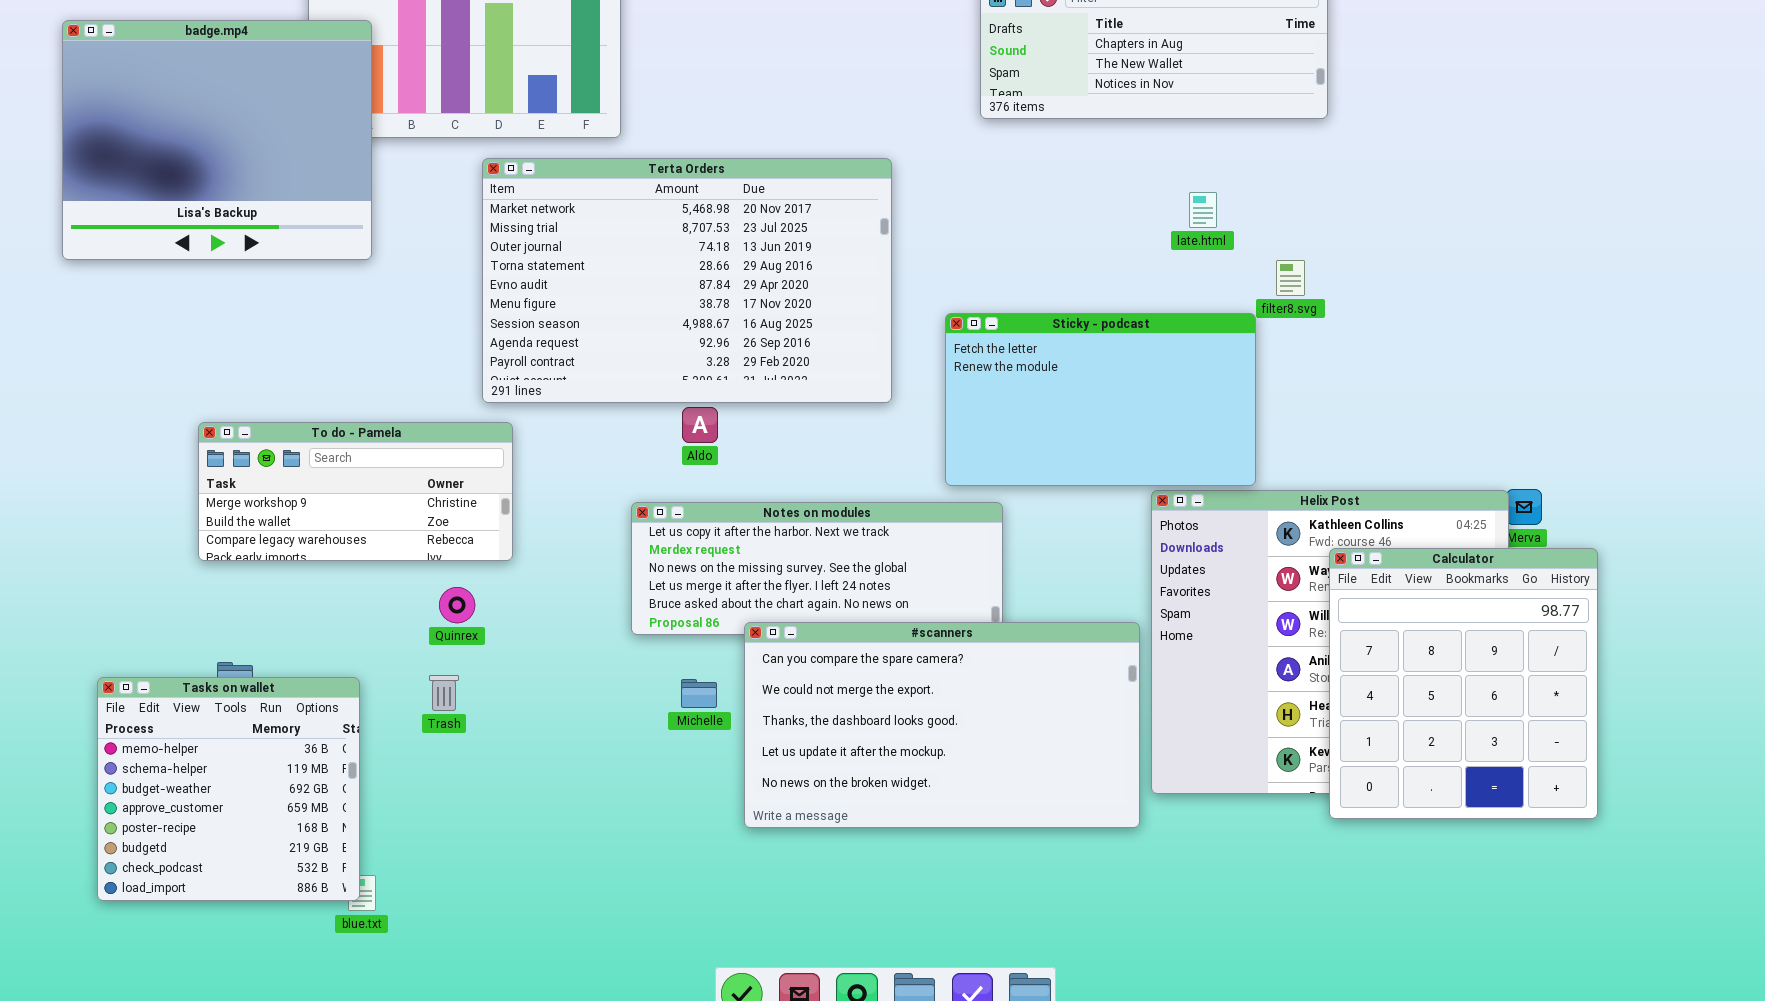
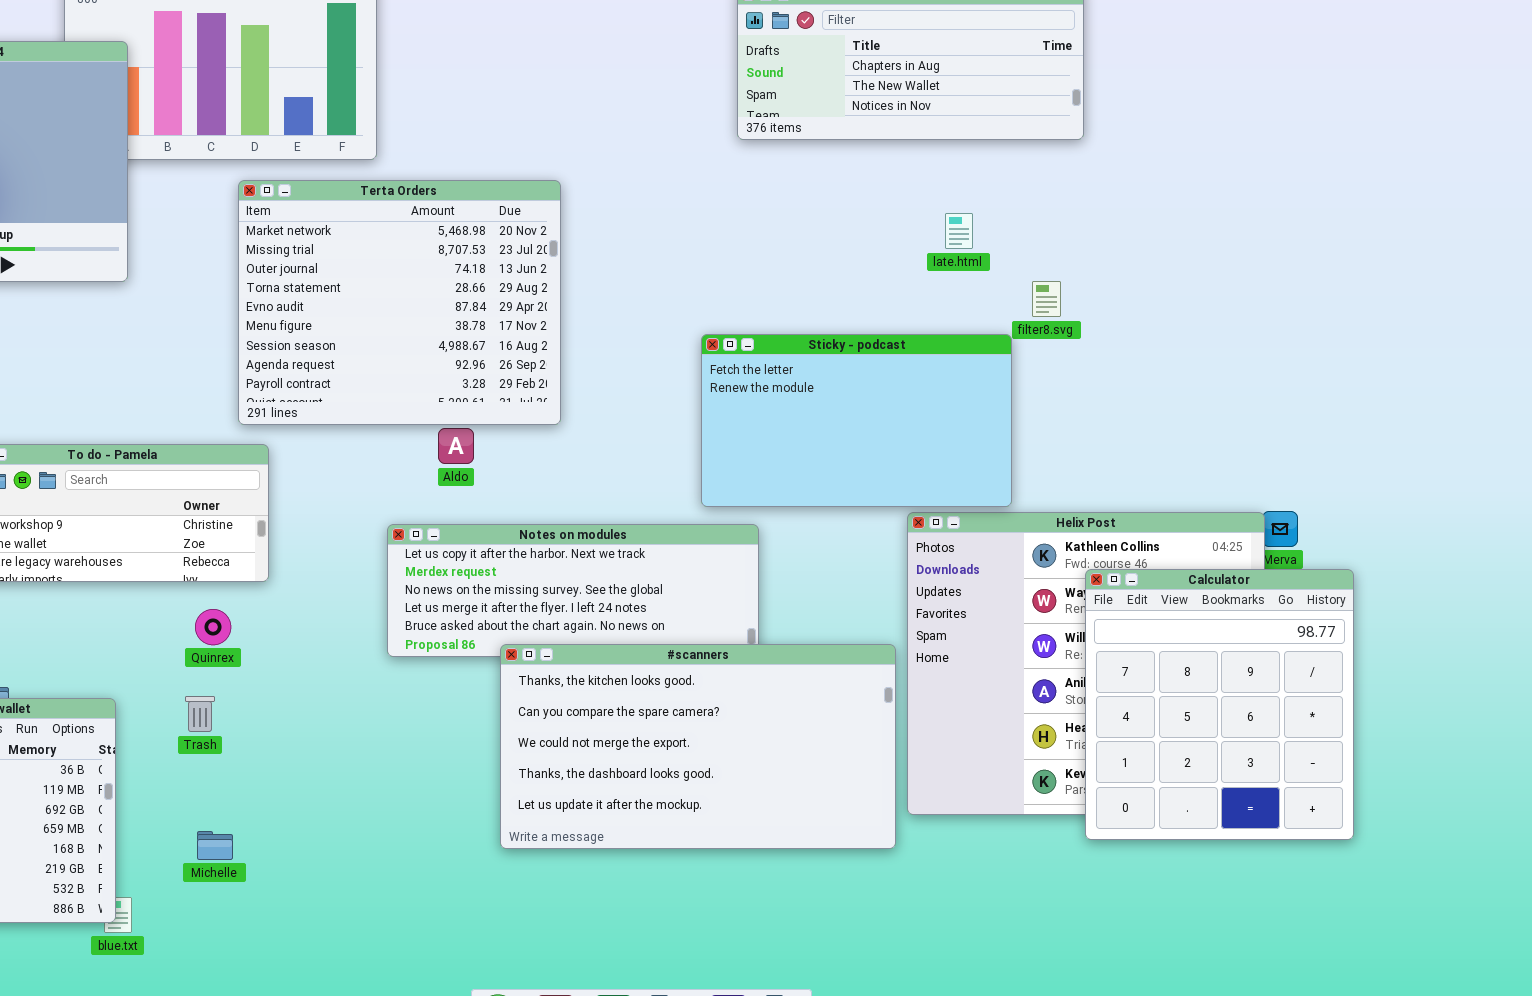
Terta Orders: [482,158,892,403] -> [238,180,561,425], resized
#scanners: [744,622,1140,828] -> [500,644,896,849], scrolled up 1 row
Michelle: [681,679,717,708] -> [197,831,233,860], moved

